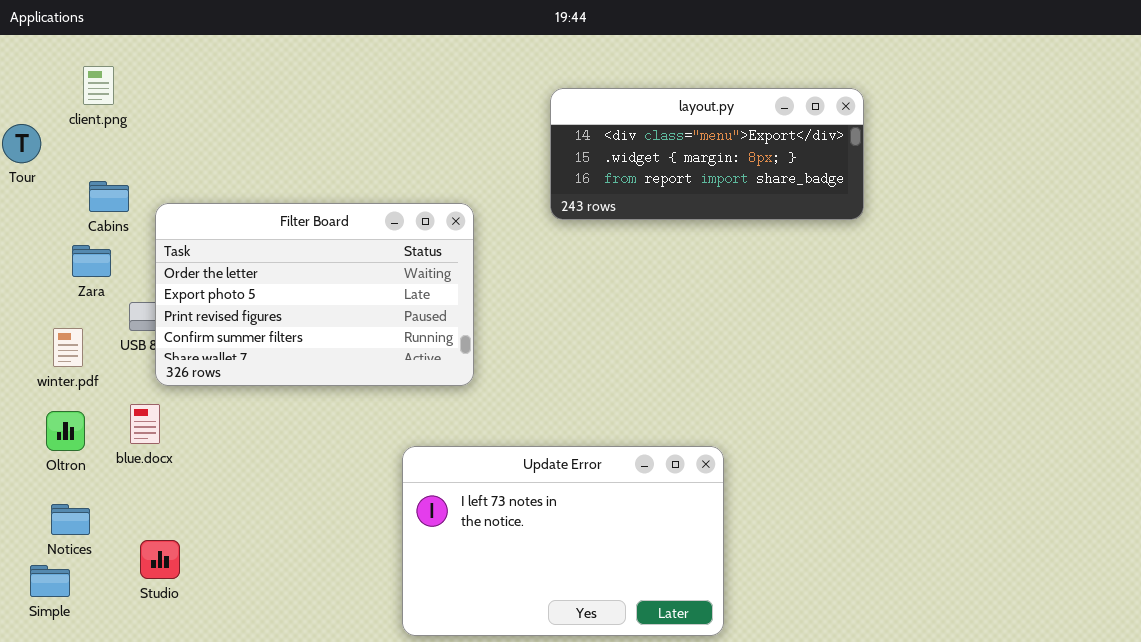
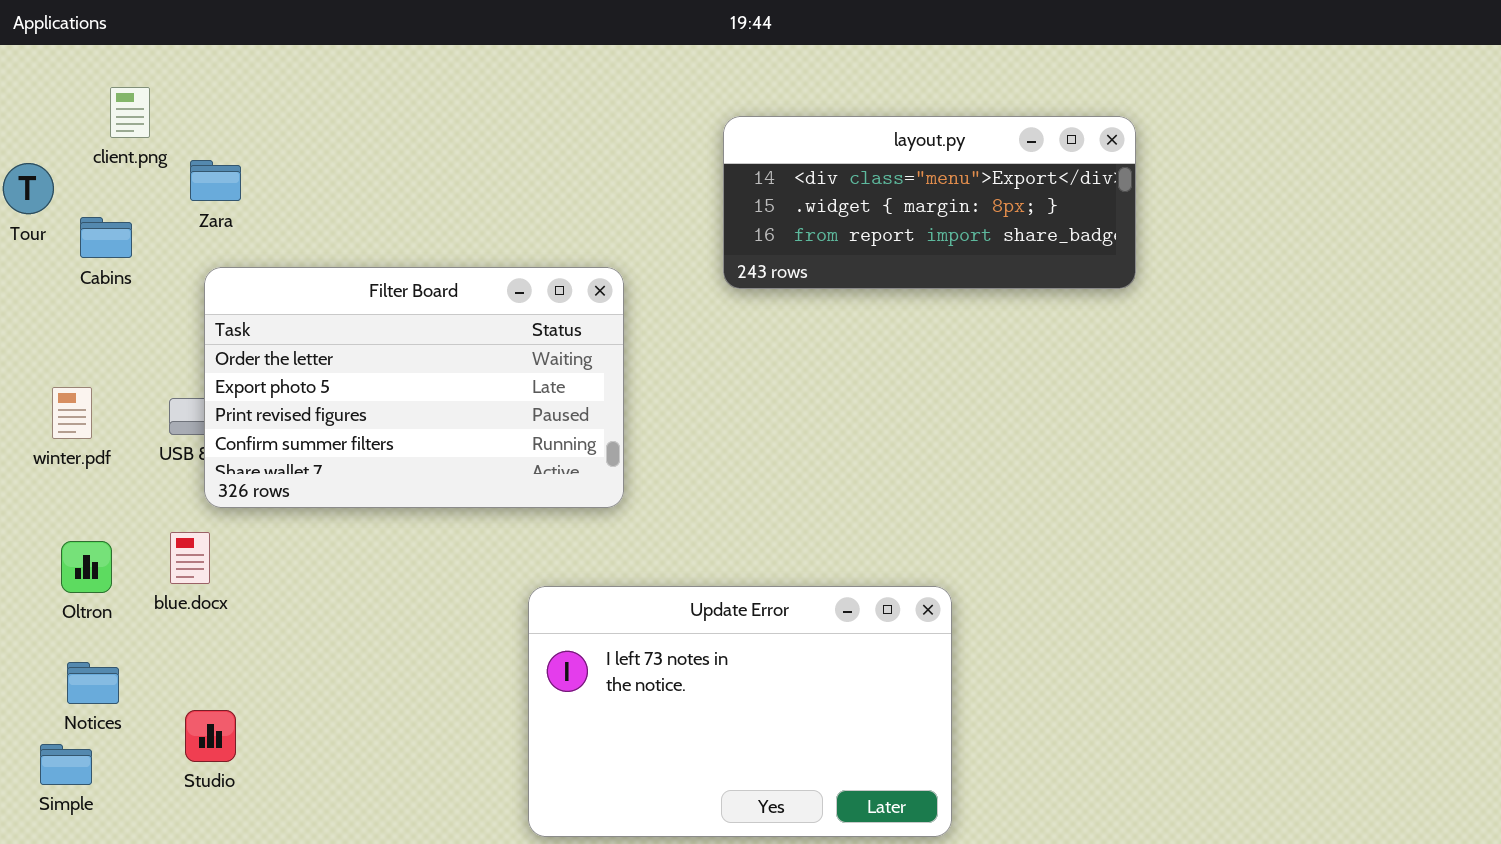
Cabins: [89,181,129,212] -> [80,217,132,258], moved
Zara: [72,245,111,277] -> [190,160,241,201], moved
winter.pdf: [53,328,83,367] -> [52,387,92,439], moved

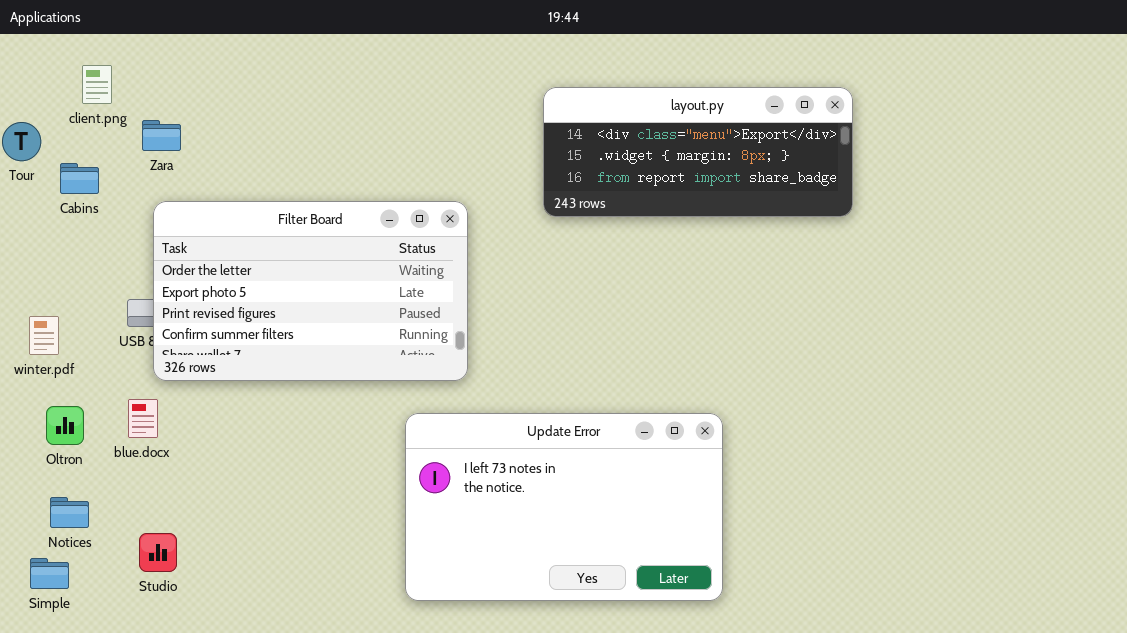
winter.pdf: [52,387,92,439] -> [29,316,59,355], moved
Update Error: [528,586,952,837] -> [405,413,723,601], moved

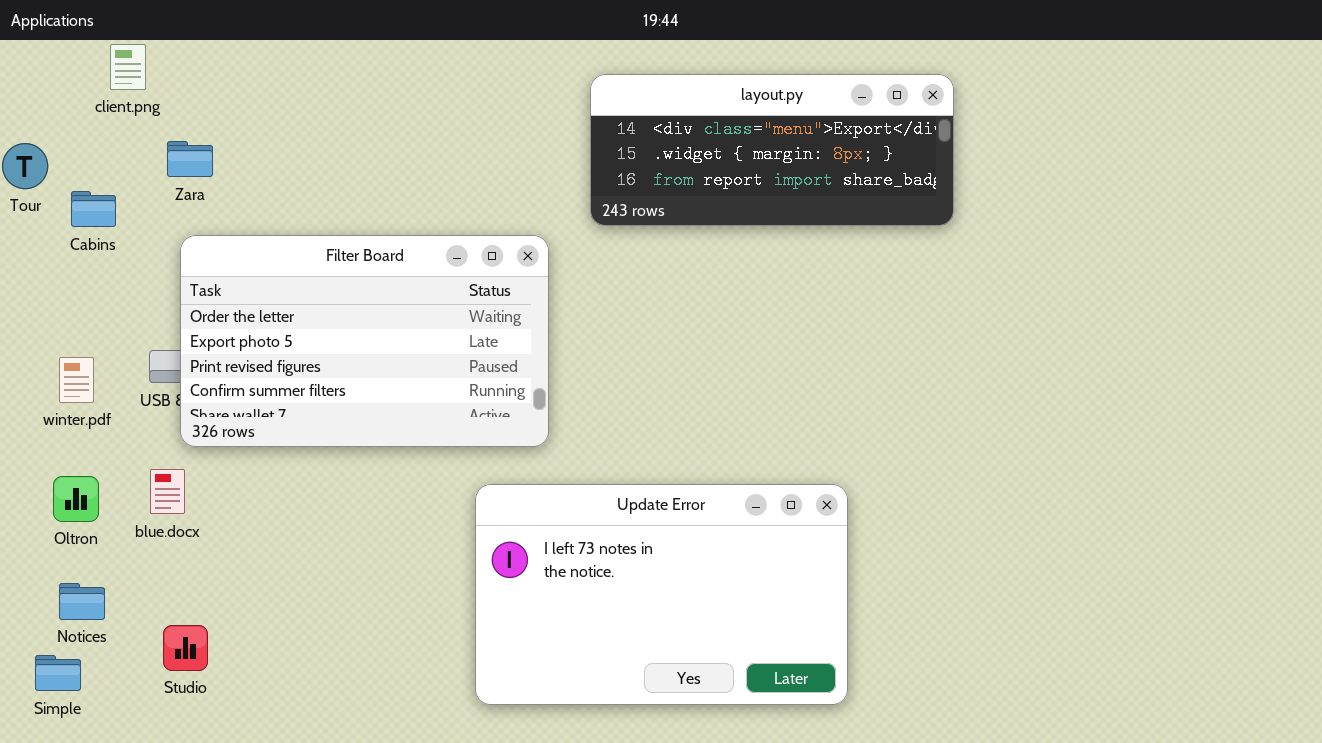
client.png: [82,65,112,104] -> [110,44,146,90], moved
layout.py: [543,87,853,217] -> [590,74,954,226], moved
winter.pdf: [29,316,59,355] -> [59,357,94,403], moved

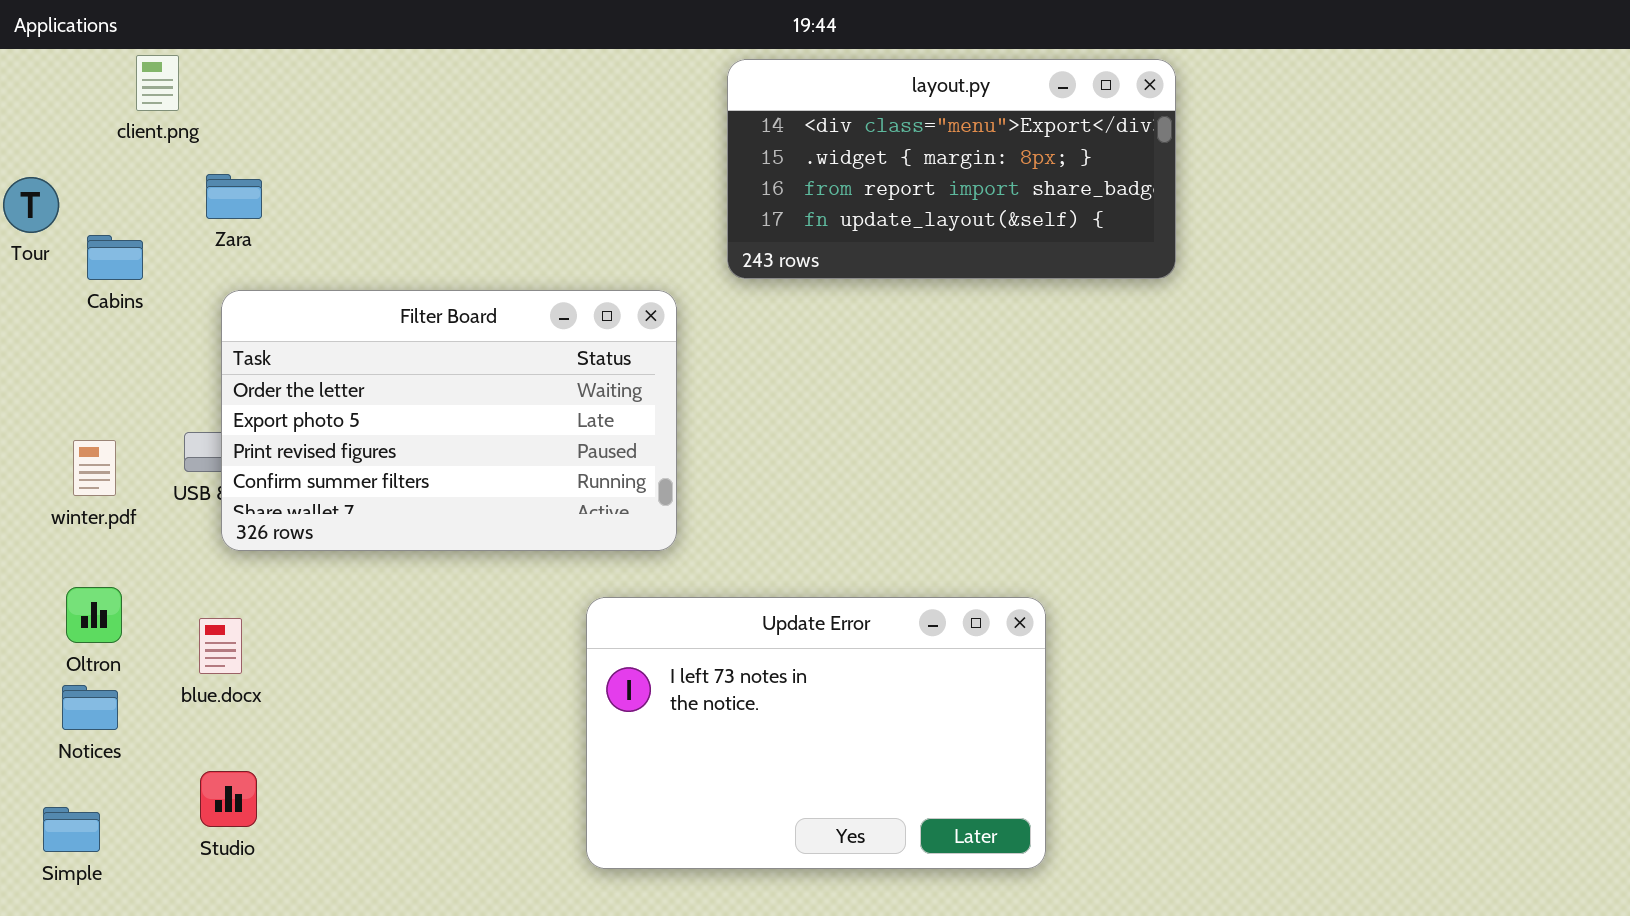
layout.py: [590,74,954,226] -> [727,59,1176,279], resized
blue.docx: [150,469,185,514] -> [199,618,242,674], moved
Notices: [59,583,105,620] -> [62,685,118,730], moved

